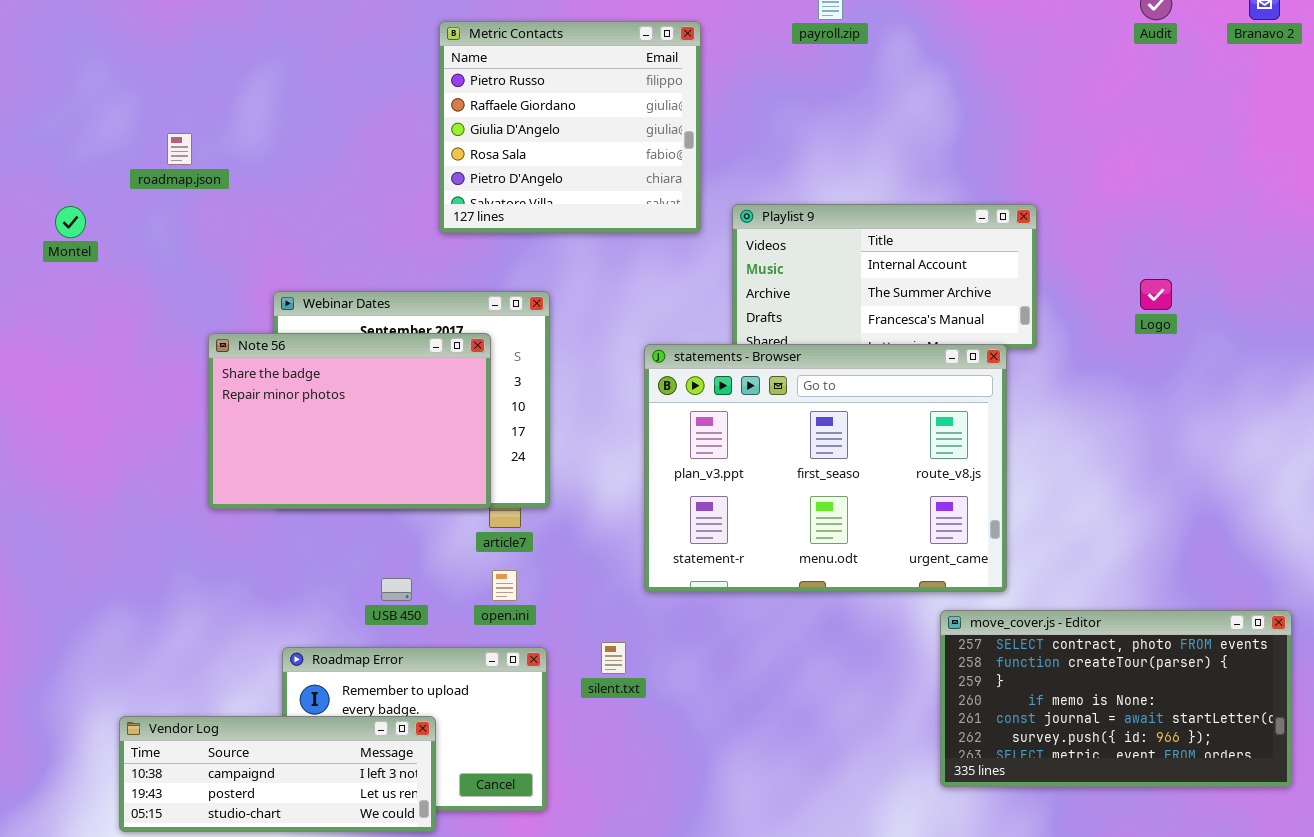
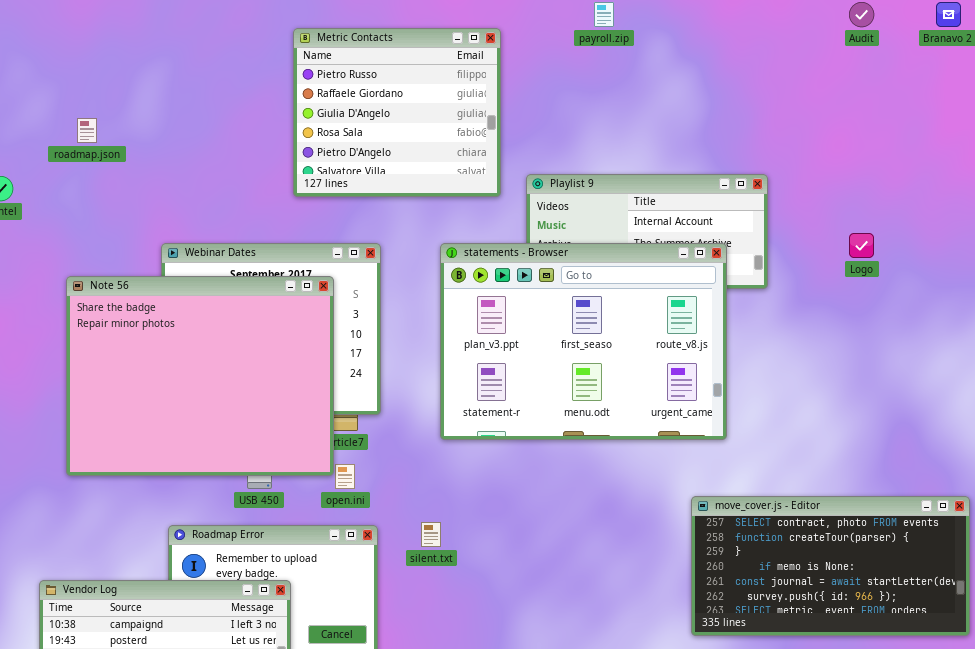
Note 56: [208,333,491,509] -> [66,276,334,476], resized
statements - Browser: [644,344,1007,592] -> [440,243,727,440], moved

